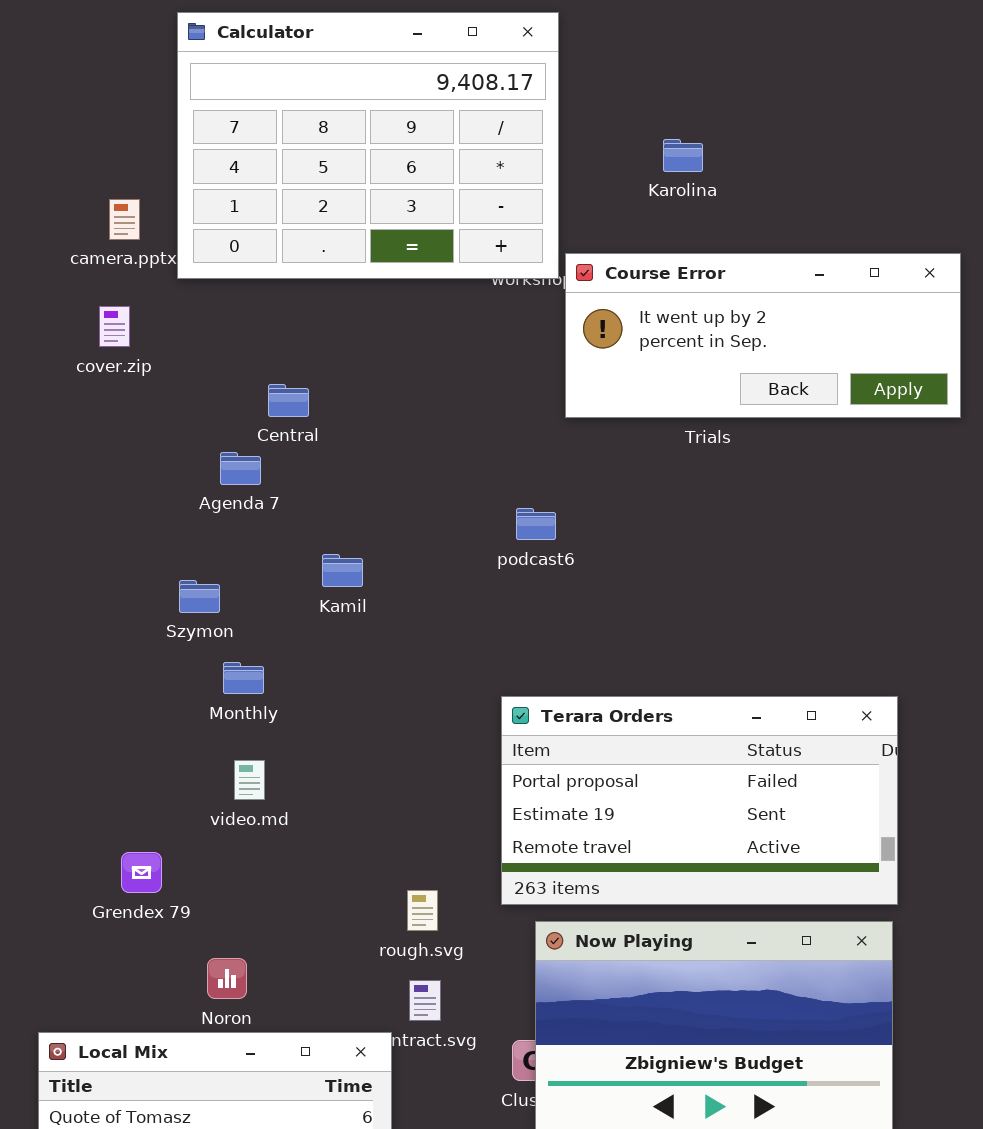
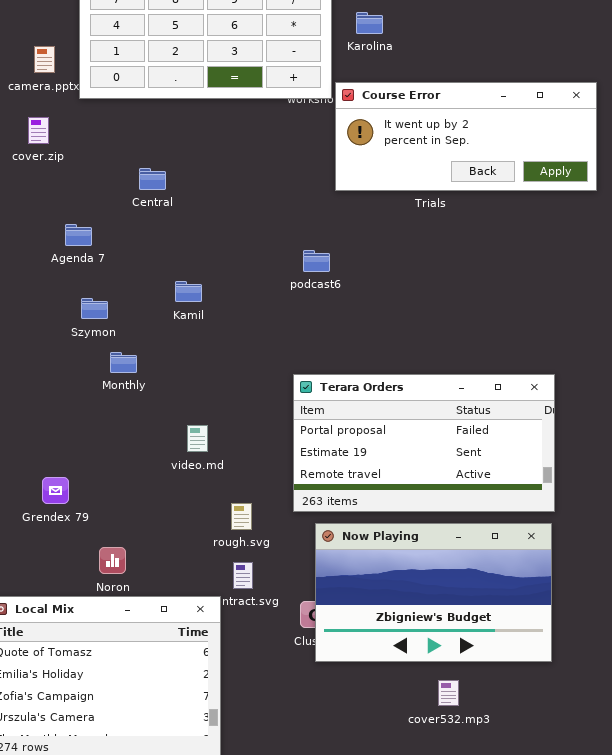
Karolina: [663,139,703,172] -> [356,12,383,34], moved
Agenda 7: [220,452,261,485] -> [65,224,92,246], moved
video.md: [234,760,265,800] -> [187,425,208,452], moved

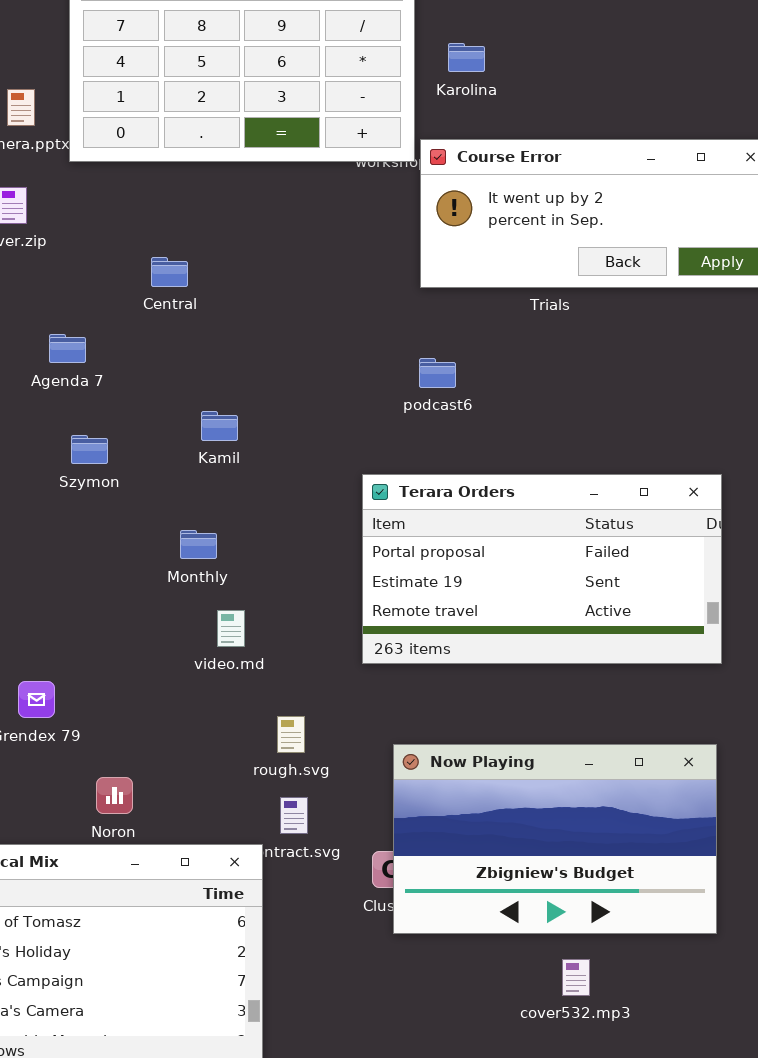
podcast6: [303,250,330,272] -> [419,358,456,388], moved
Monthly: [110,352,137,373] -> [180,530,217,559], moved
Terara Orders: [293,374,555,512] -> [362,474,722,664], moved

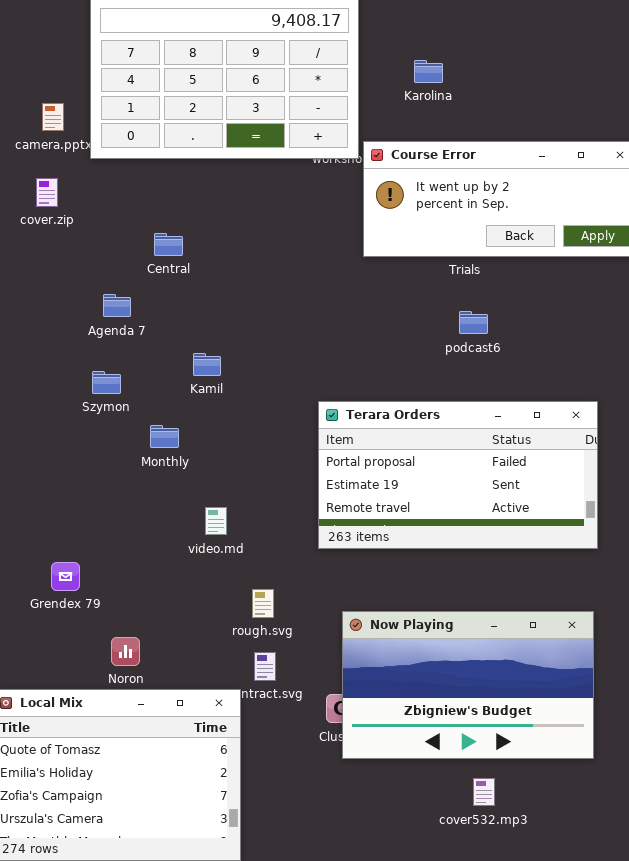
Karolina: [448,43,485,72] -> [414,60,443,83], moved
Agenda 7: [49,334,86,363] -> [103,294,131,317], moved
podcast6: [419,358,456,388] -> [459,311,488,334], moved
Monthly: [180,530,217,559] -> [150,425,179,448], moved

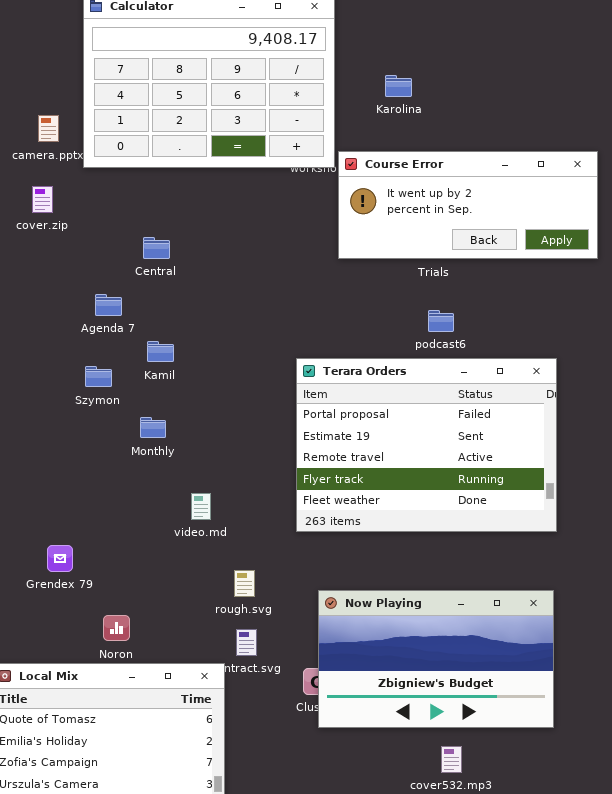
Kamil: [193,353,221,376] -> [147,341,174,362], moved
Terara Orders: [318,401,598,549] -> [296,358,557,532], resized

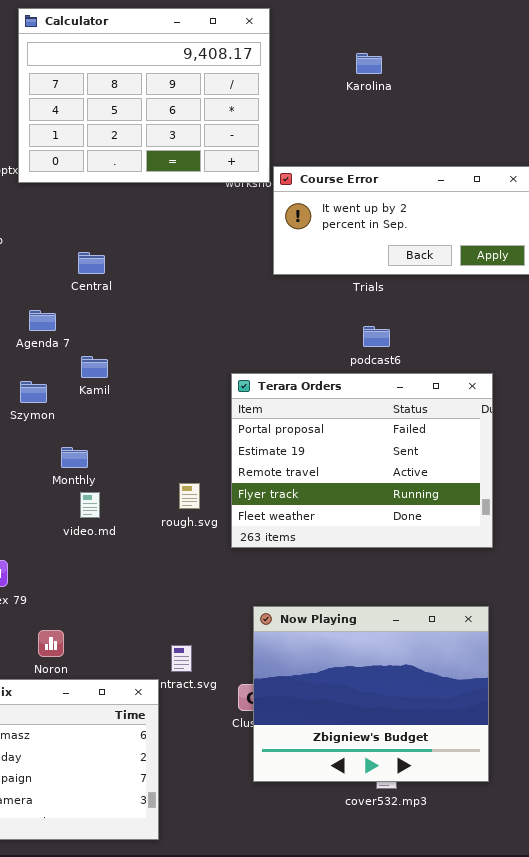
Karolina: [385,75,412,97] -> [356,53,382,74], moved
Monthly: [140,417,166,438] -> [61,447,88,468], moved
video.md: [191,493,211,520] -> [80,492,100,518], moved
rough.svg: [234,570,255,597] -> [179,483,200,509], moved
Now Playing: [318,590,554,728] -> [253,606,489,782], resized

